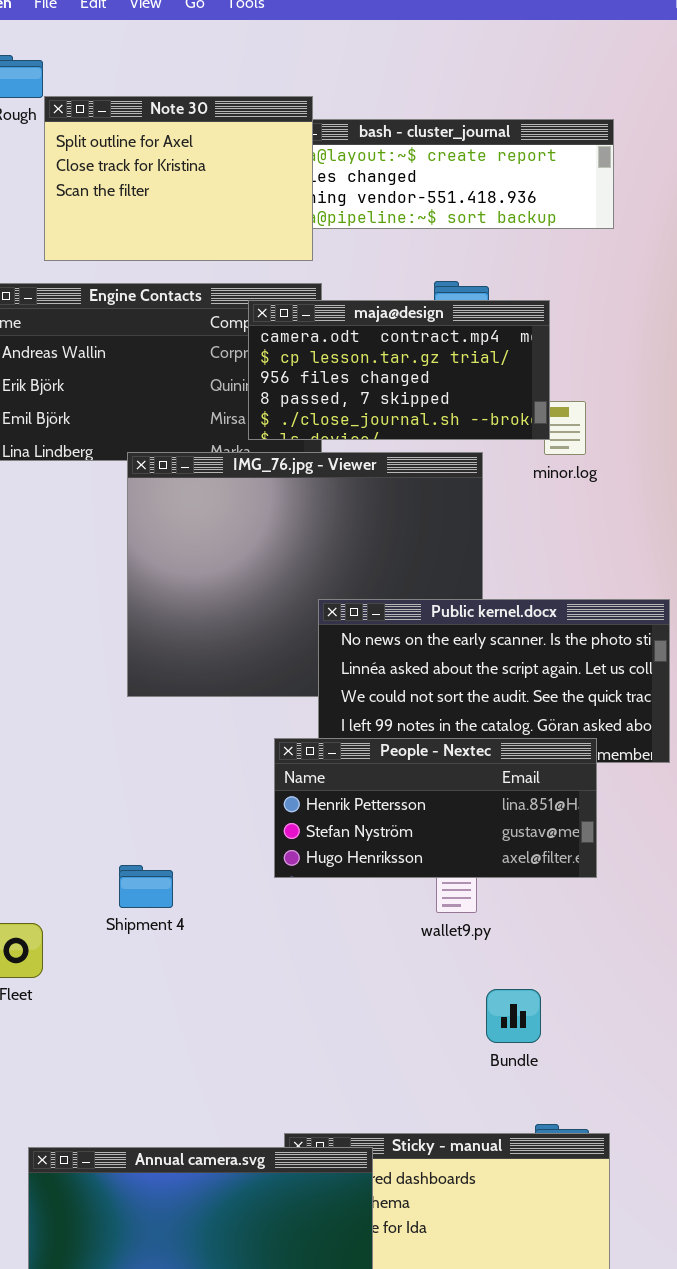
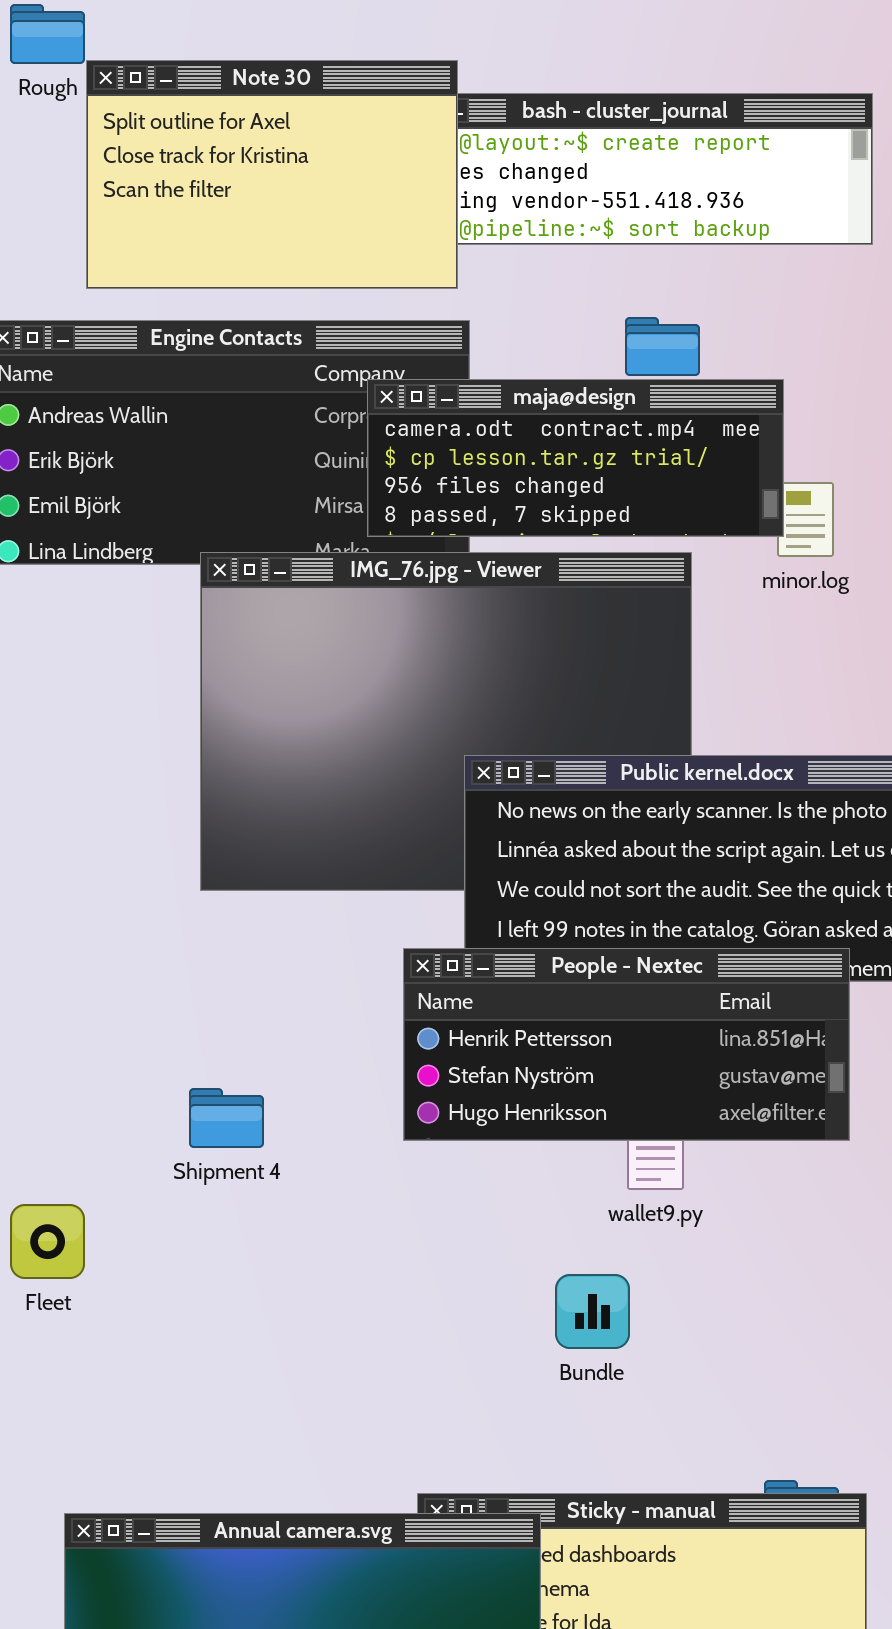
maja@design: [248,300,550,440] -> [367,379,784,537], resized
Shipment 4: [119,865,173,908] -> [189,1088,264,1148], moved
Bundle: [486,989,541,1043] -> [555,1274,630,1349], moved

